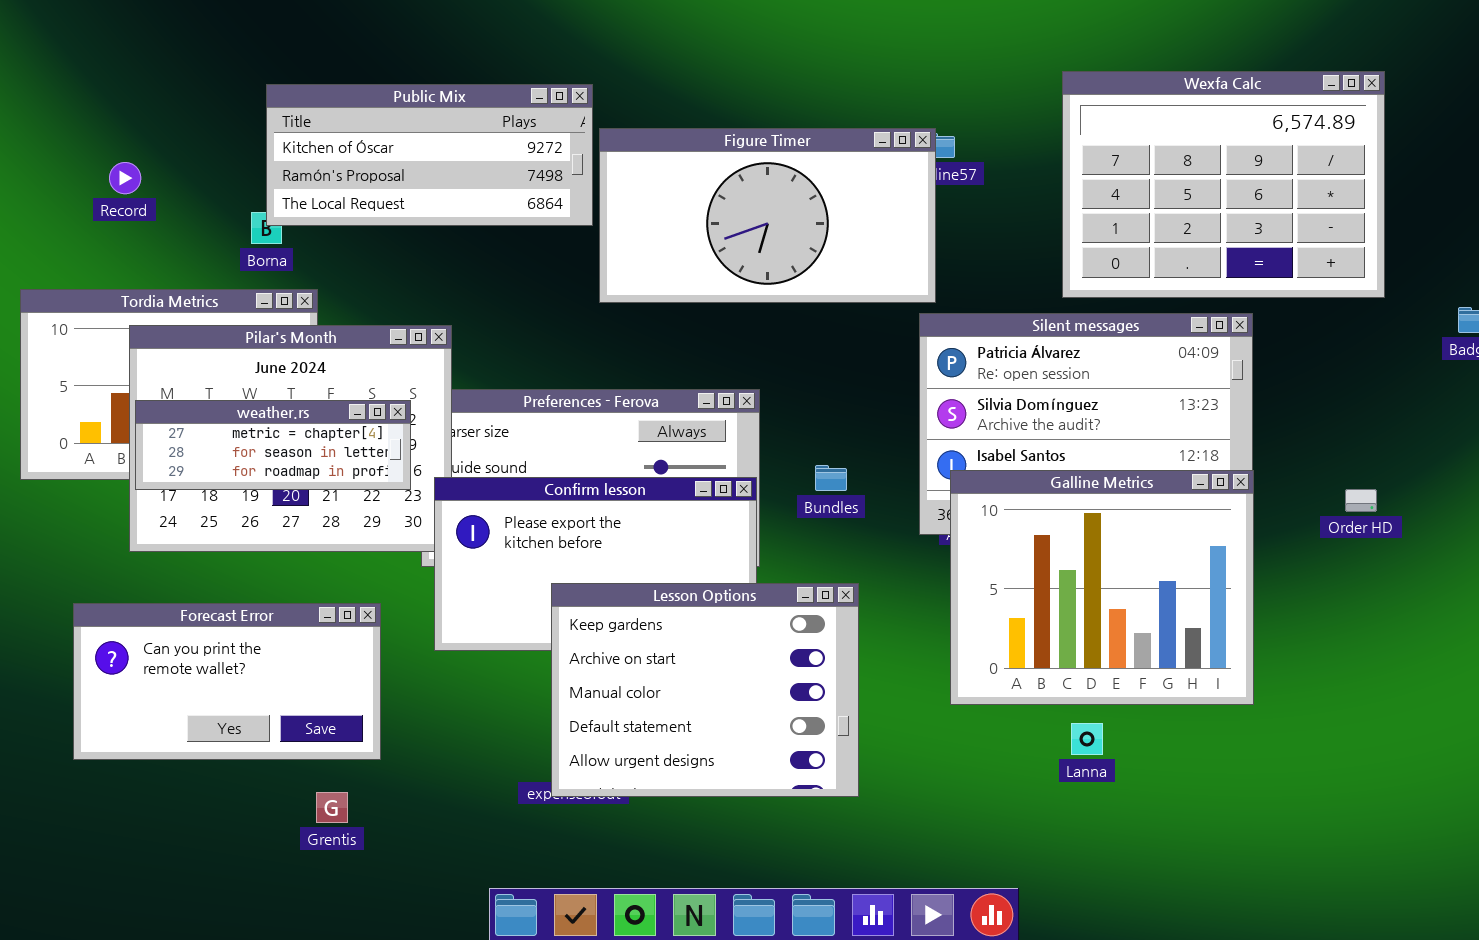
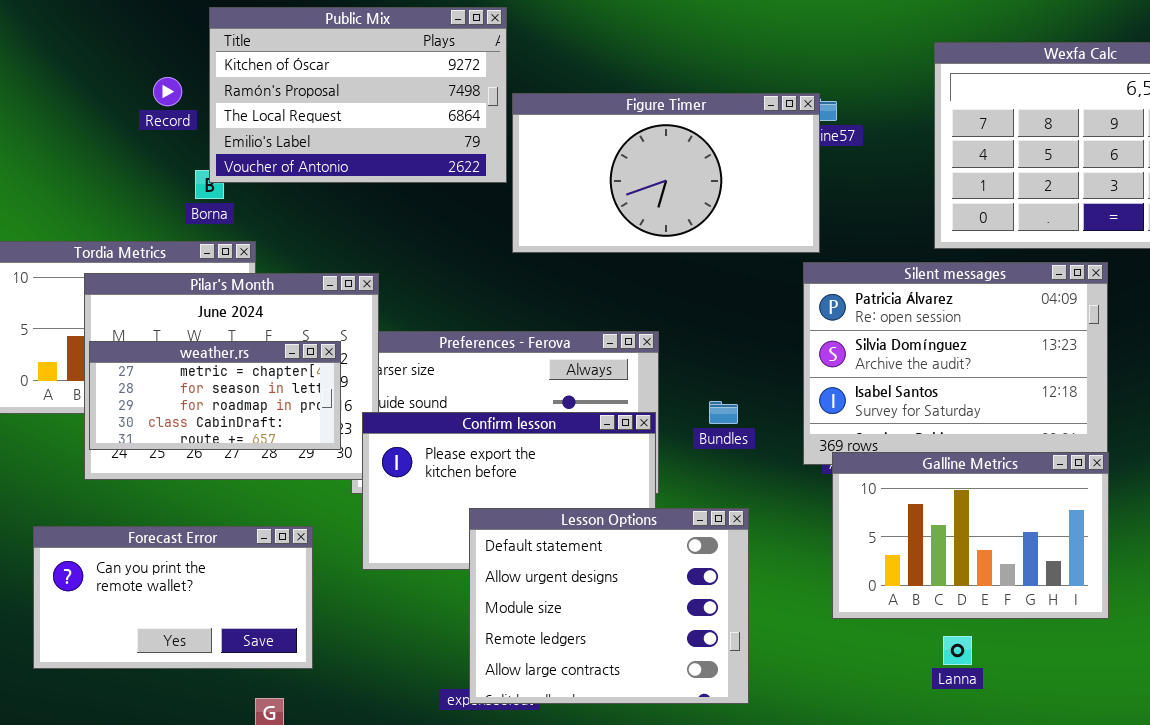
Public Mix: [266,84,593,226] -> [209,7,507,183], resized
Record: [109,162,141,194] -> [153,77,182,106], moved
weather.rs: [135,400,411,490] -> [89,341,341,450], resized
Galline Metrics: [950,470,1254,705] -> [832,452,1109,619], resized
Lesson Options: [551,583,859,797] -> [469,508,749,704], scrolled down 3 rows

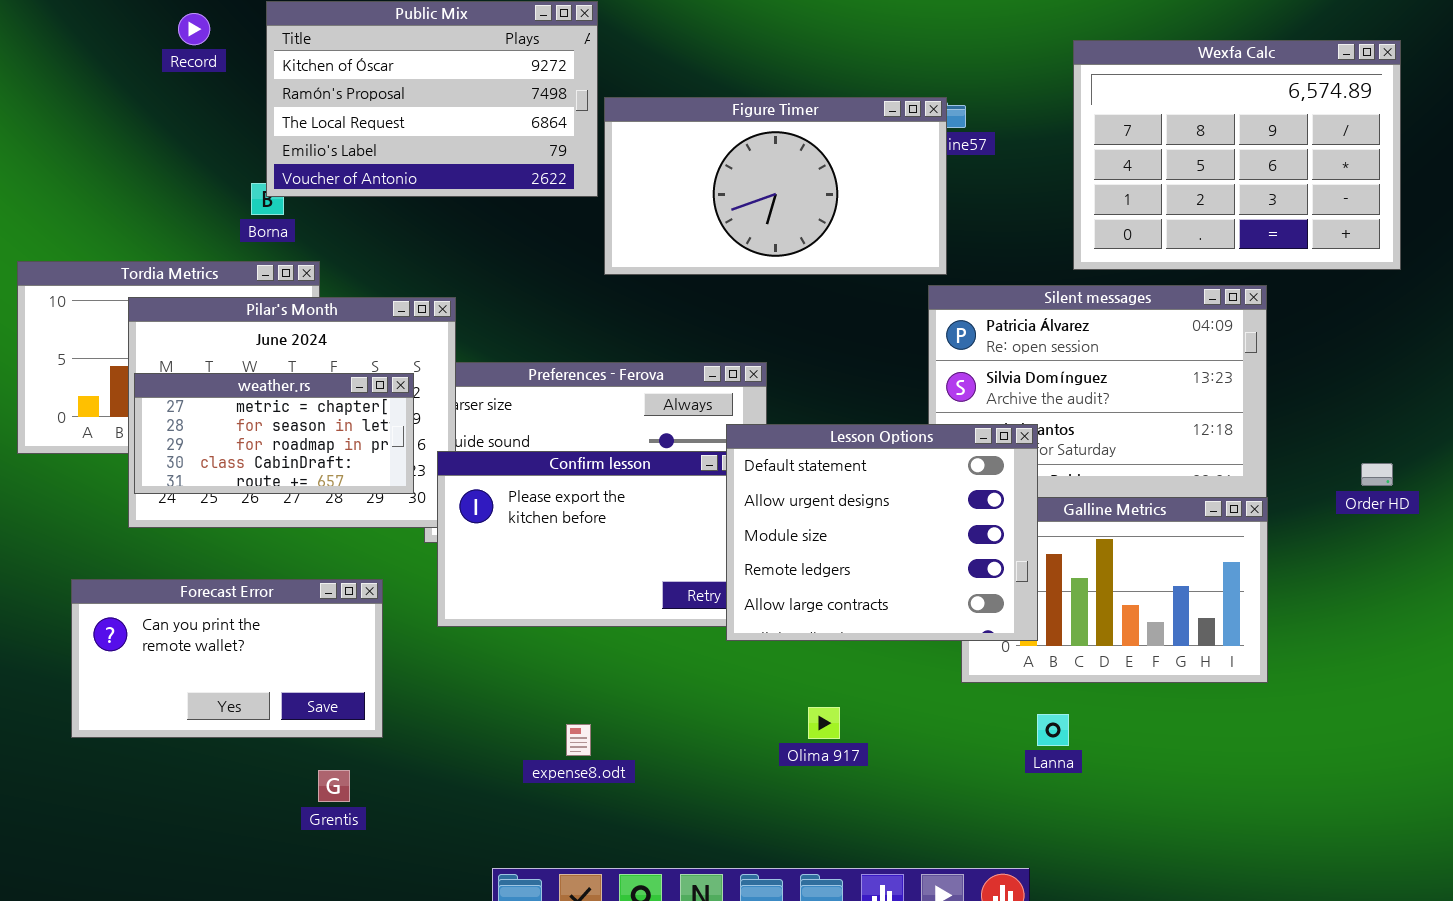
Record: [153,77,182,106] -> [178,13,210,45], moved
Lesson Options: [469,508,749,704] -> [726,424,1038,641], moved
Lanna: [943,636,972,665] -> [1037,714,1069,746], moved

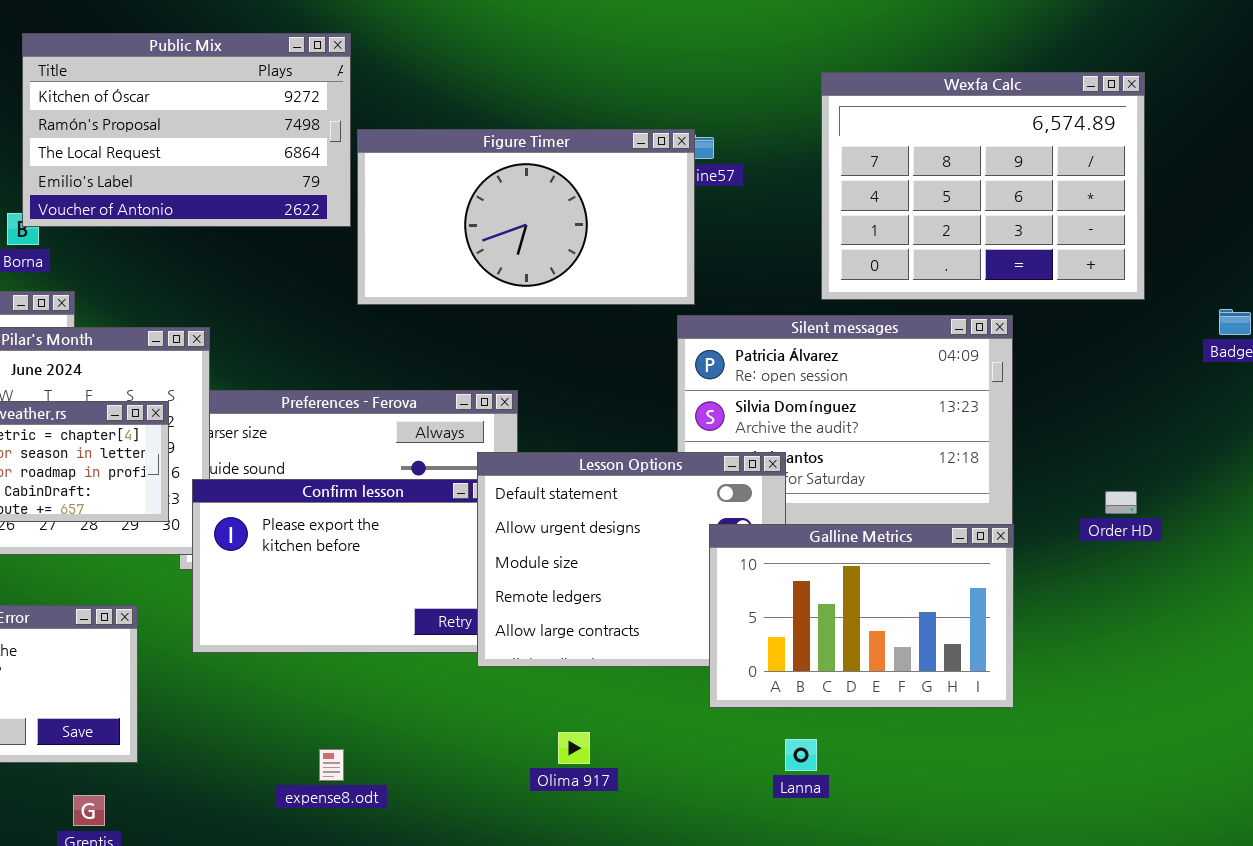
Galline Metrics: [961,497,1268,683] -> [709,524,1014,708], raised

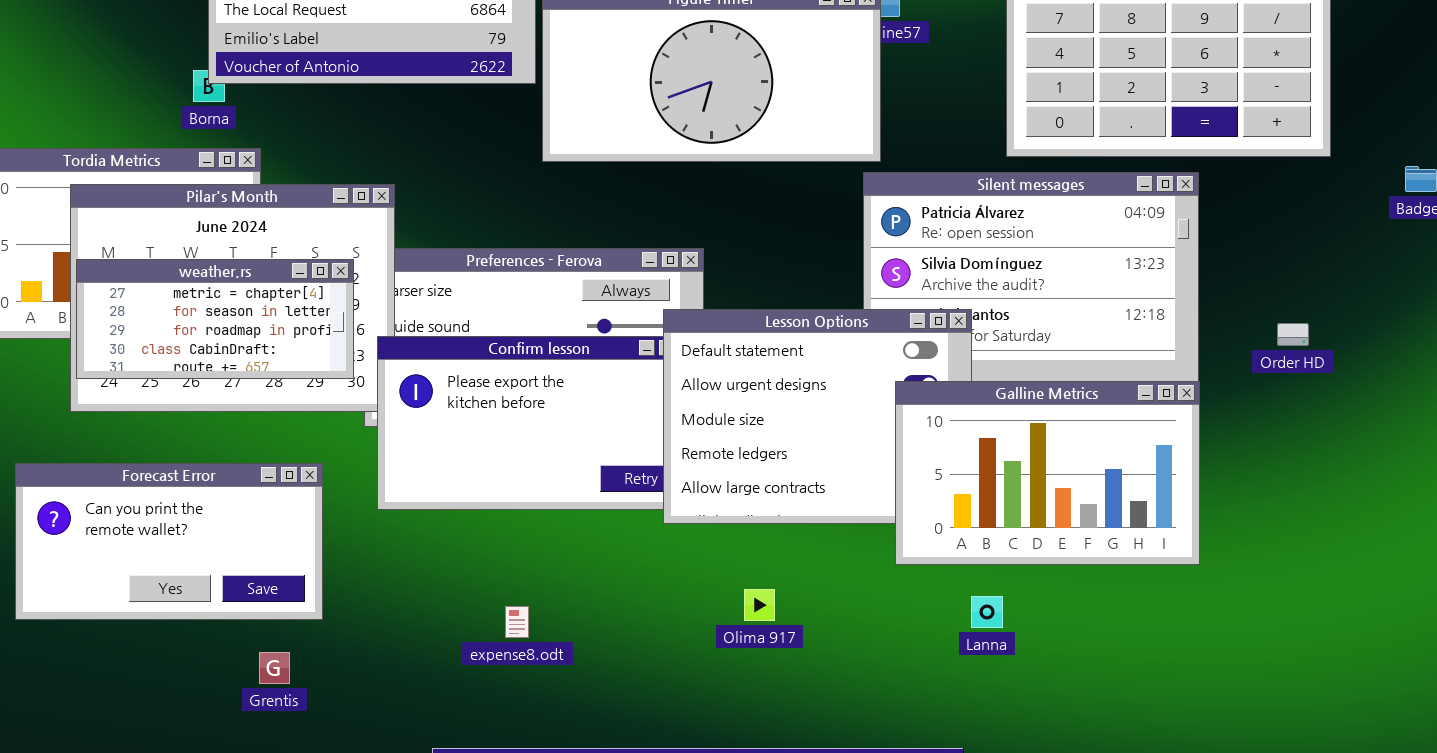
Order HD: [1105,491,1137,514] -> [1277,323,1309,346], moved

